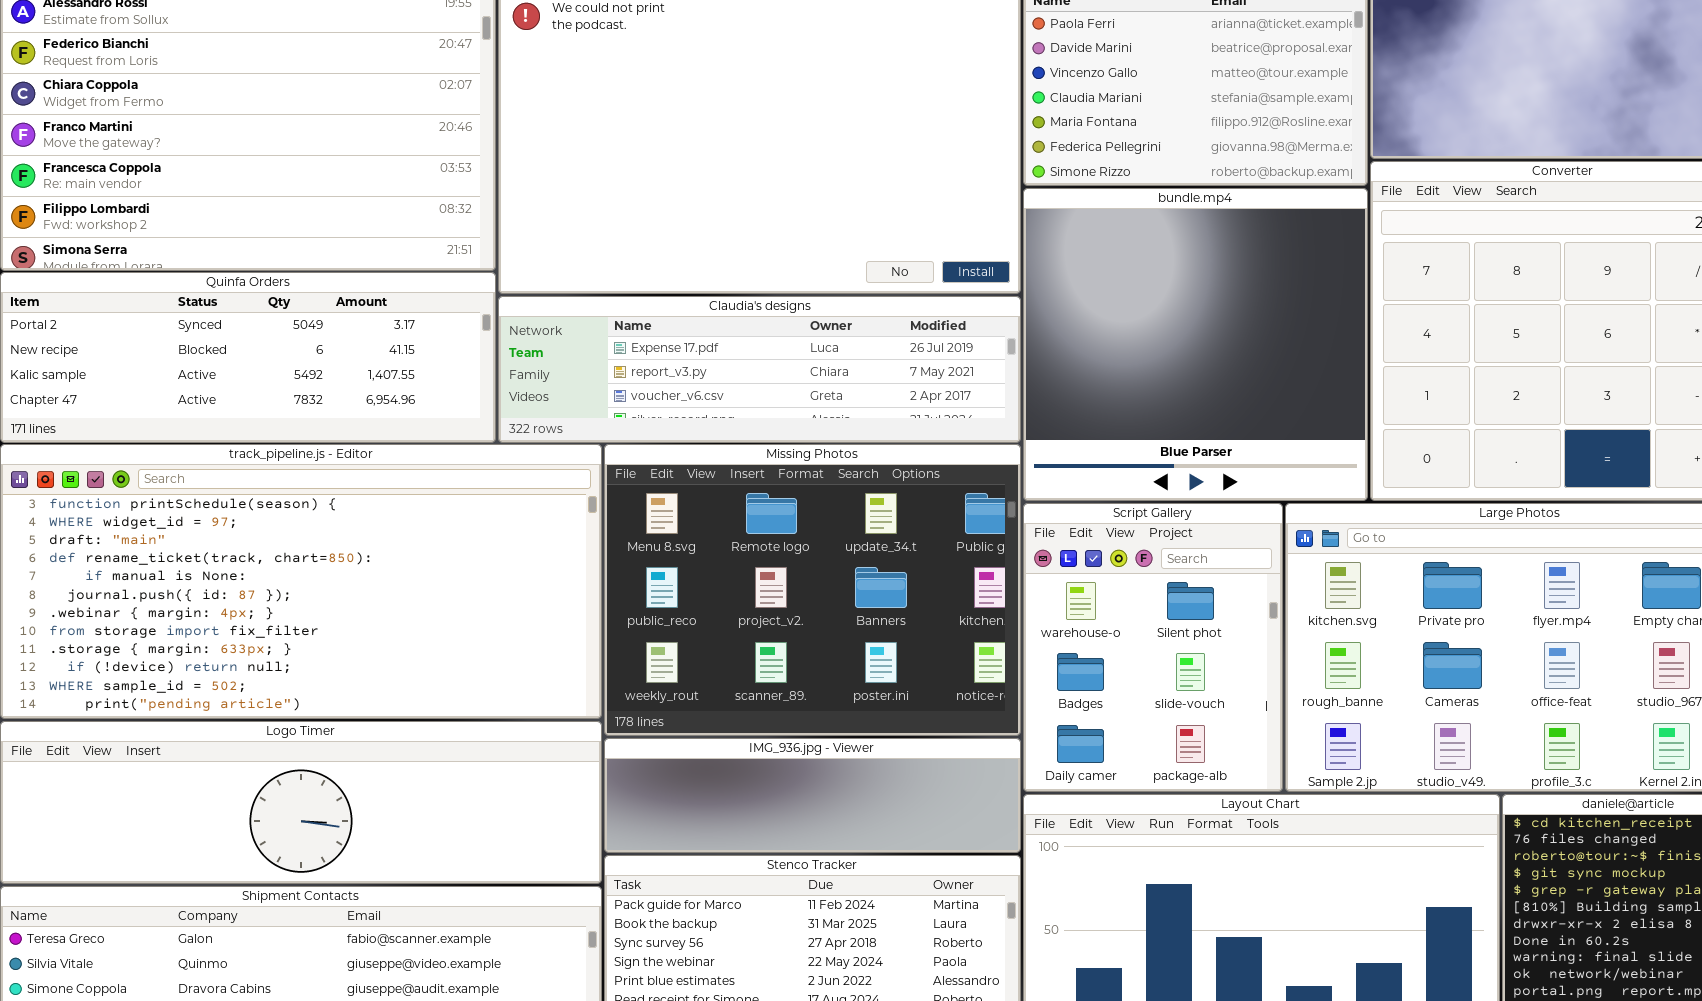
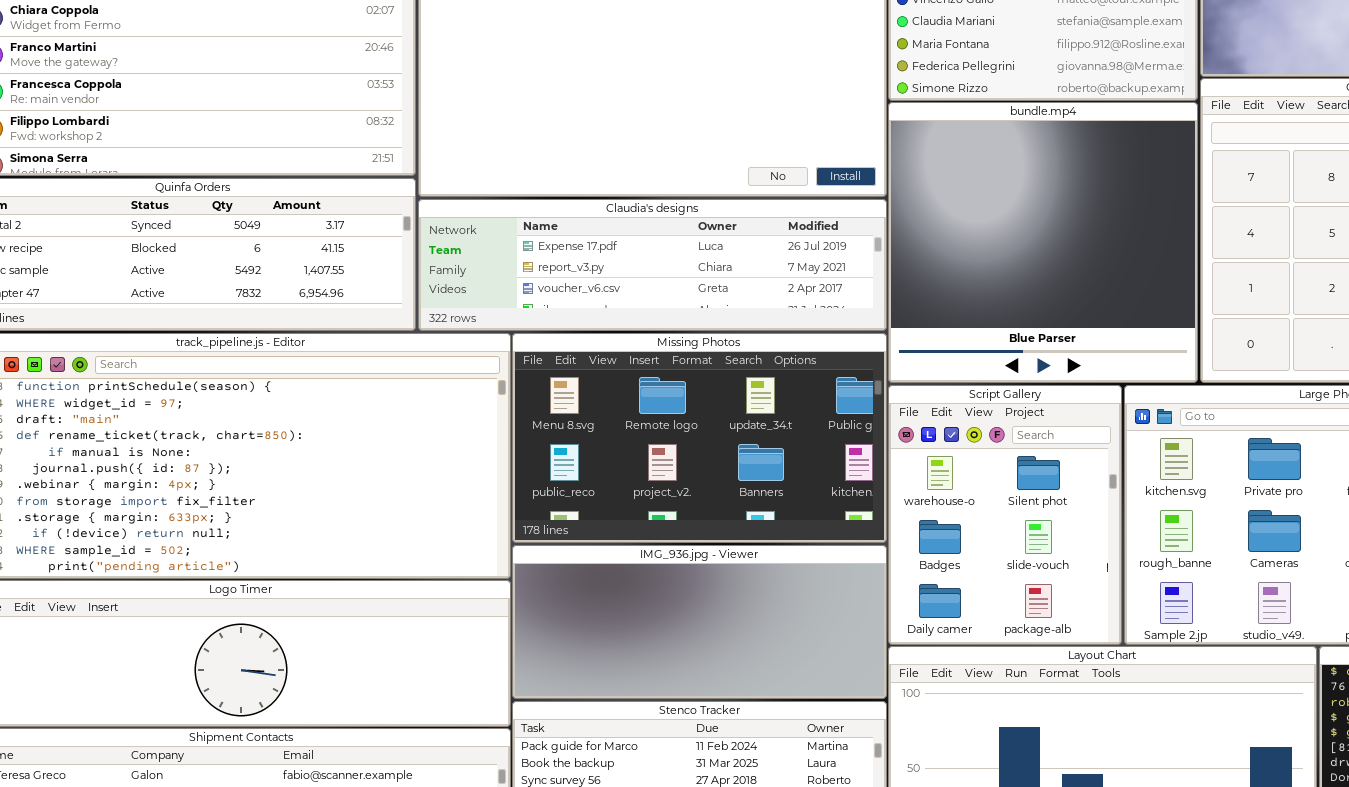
Missing Photos: [604,444,1021,736] -> [512,333,887,543], resized
IMG_936.jpg - Viewer: [604,738,1021,853] -> [512,545,887,699], resized

